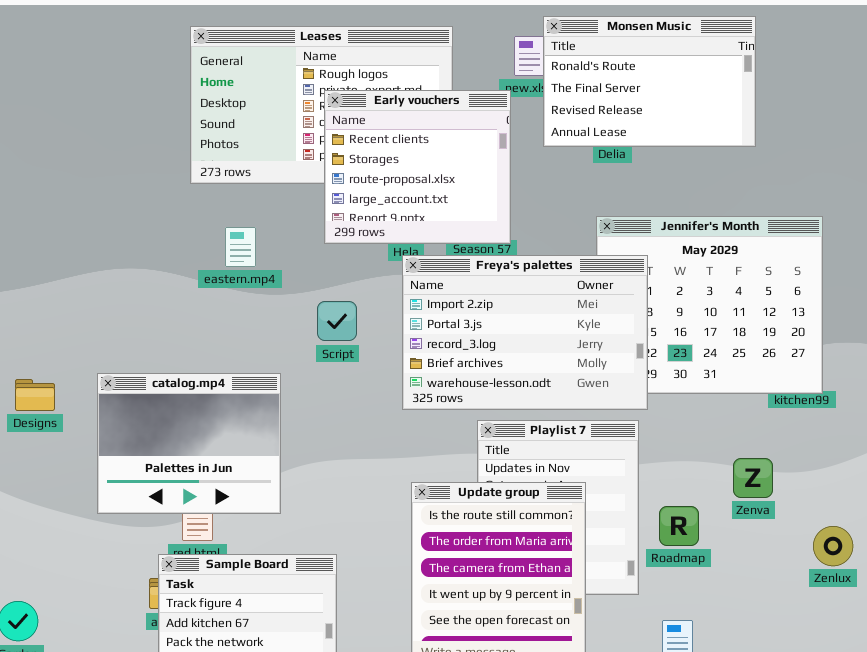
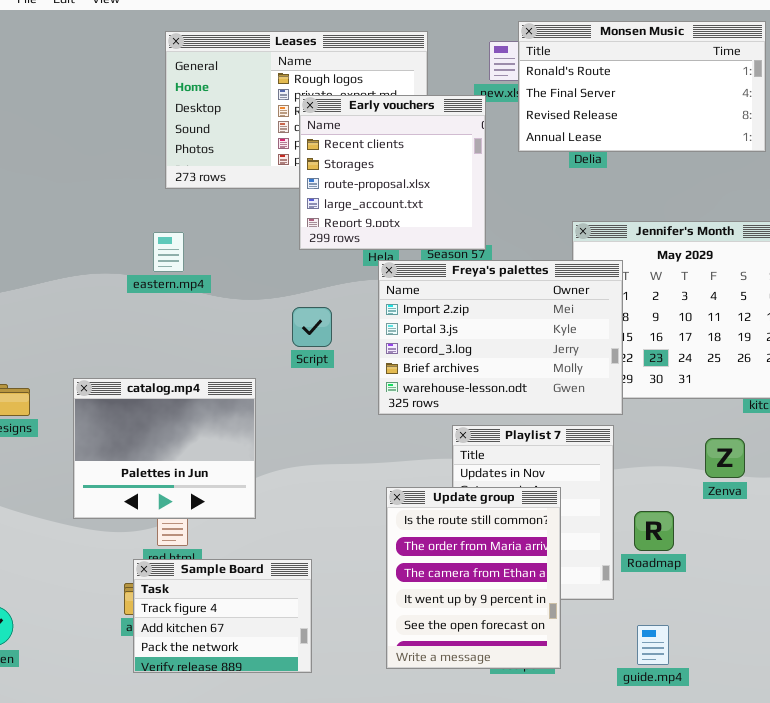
Monsen Music: [543,16,756,147] -> [518,21,766,152], resized
eastern.mp4: [225,227,256,267] -> [153,232,184,272], moved
Zenva: [733,458,773,498] -> [705,438,745,478], moved

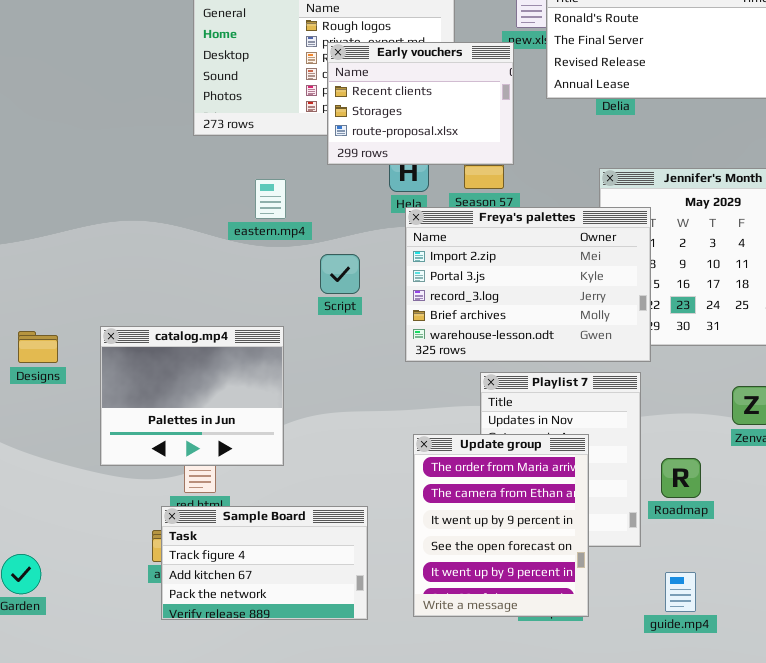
Early vouchers: [299,95,486,250] -> [327,42,514,165], resized
eastern.mp4: [153,232,184,272] -> [255,179,286,219], moved
Update group: [386,487,561,669] -> [413,434,589,617], scrolled down 1 row
Sample Board: [133,559,312,673] -> [161,506,368,620], resized

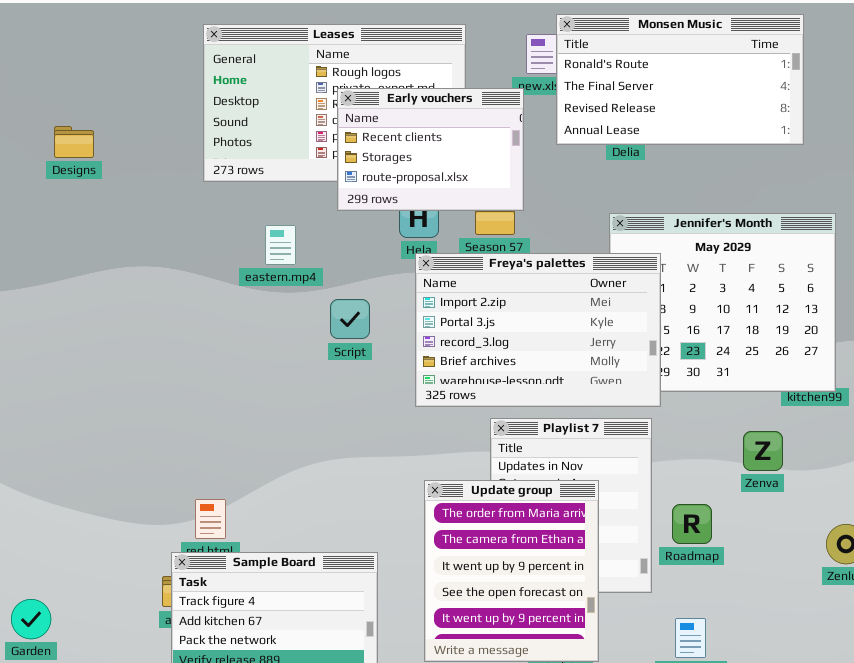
catalog.mp4: [100,326,284,466] -> none, closed
Designs: [18,331,58,363] -> [54,126,94,158], moved

